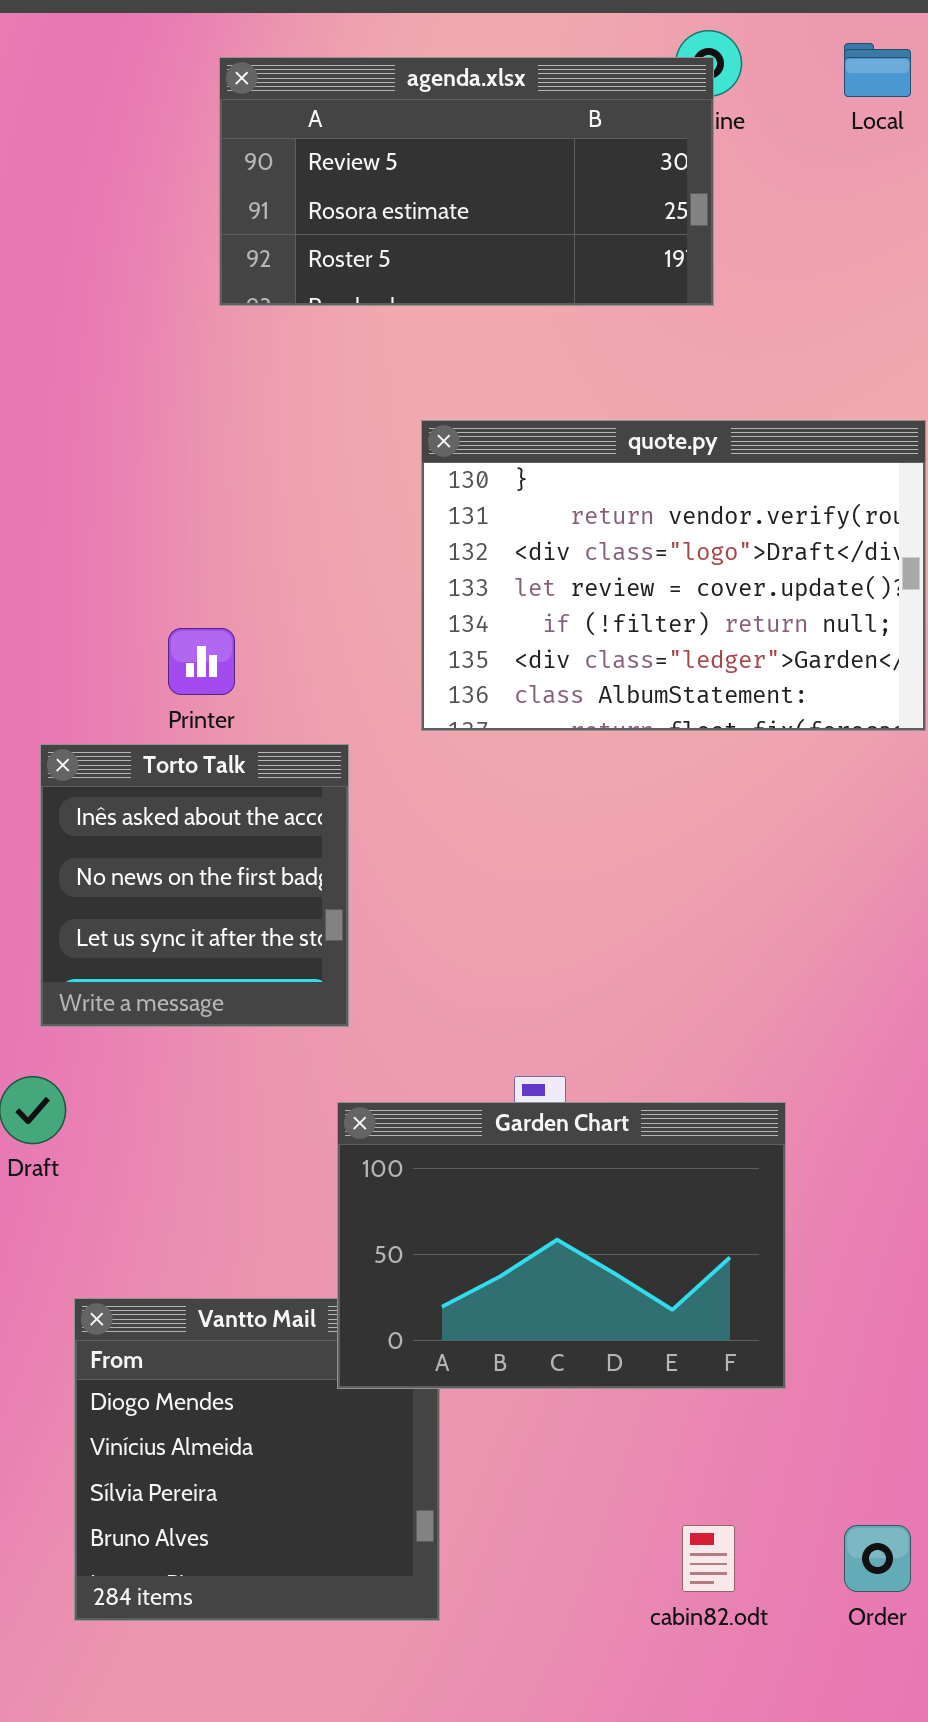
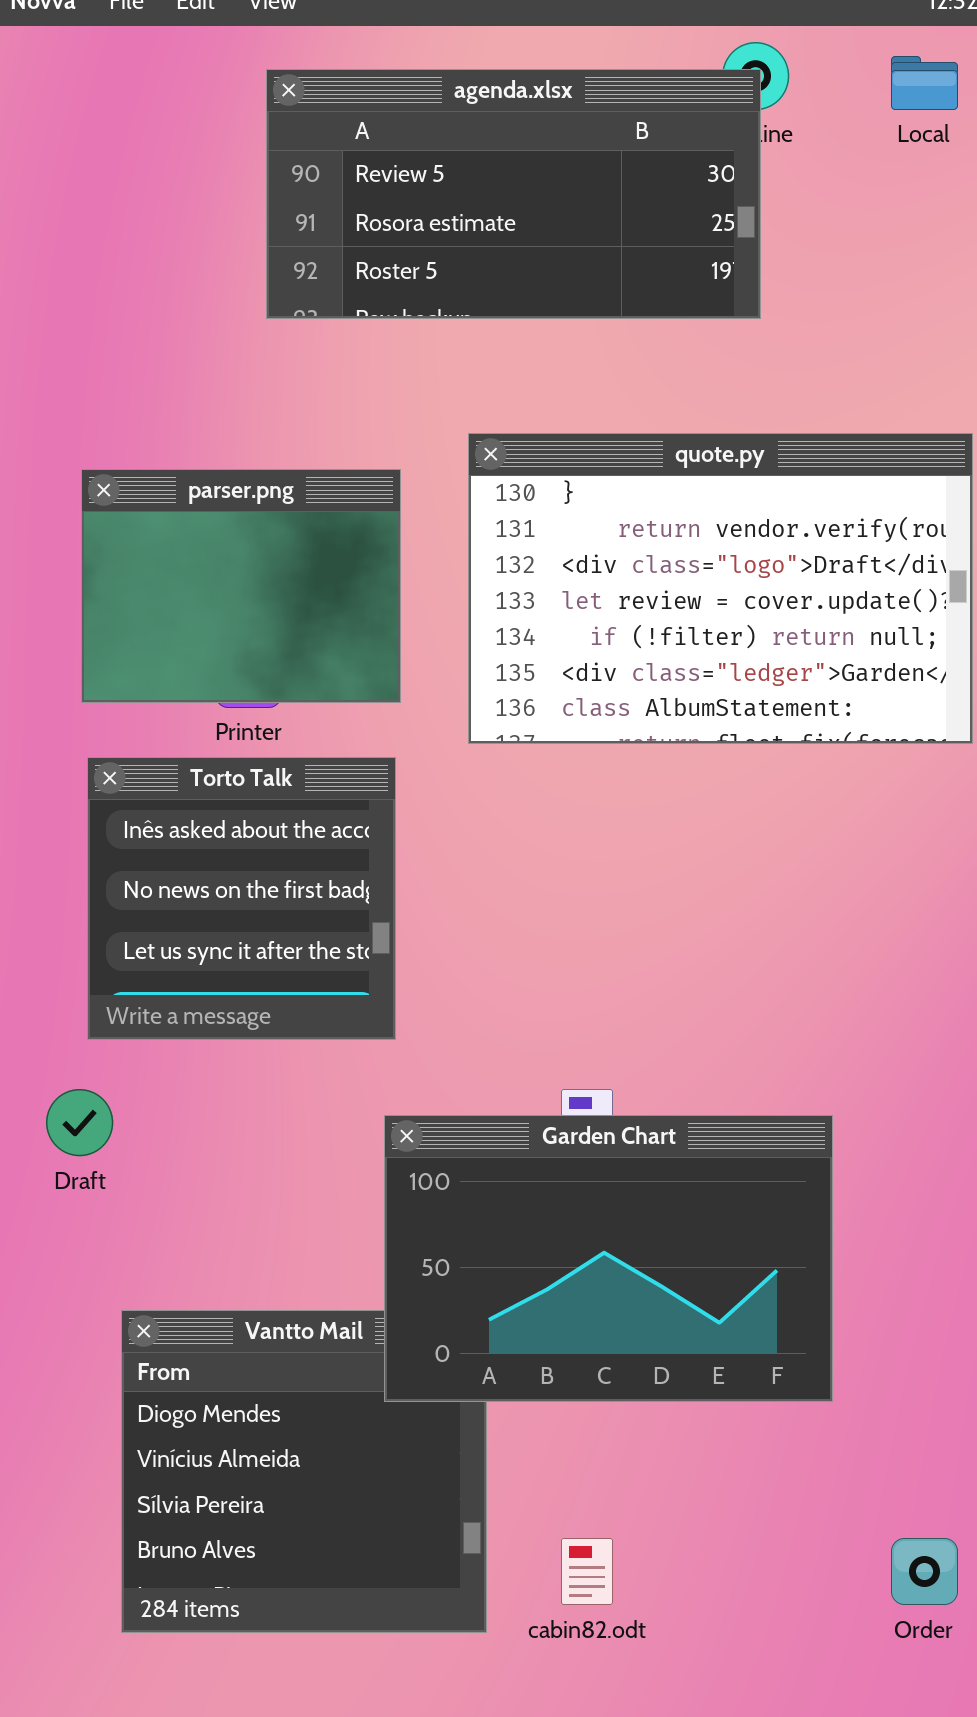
parser.png: none -> [81,469,401,703], opened
cabin82.odt: [682,1525,735,1592] -> [561,1538,613,1605], moved

